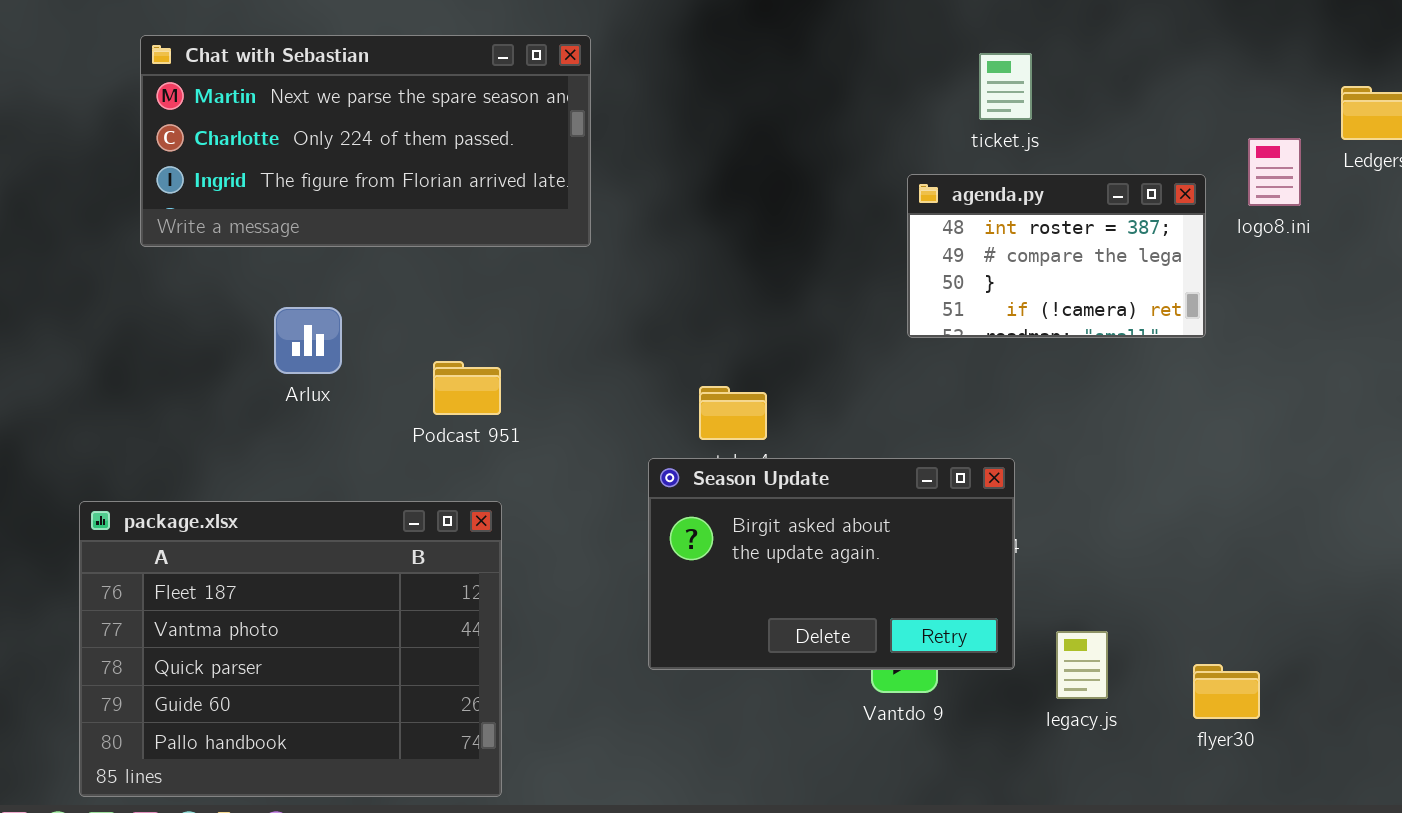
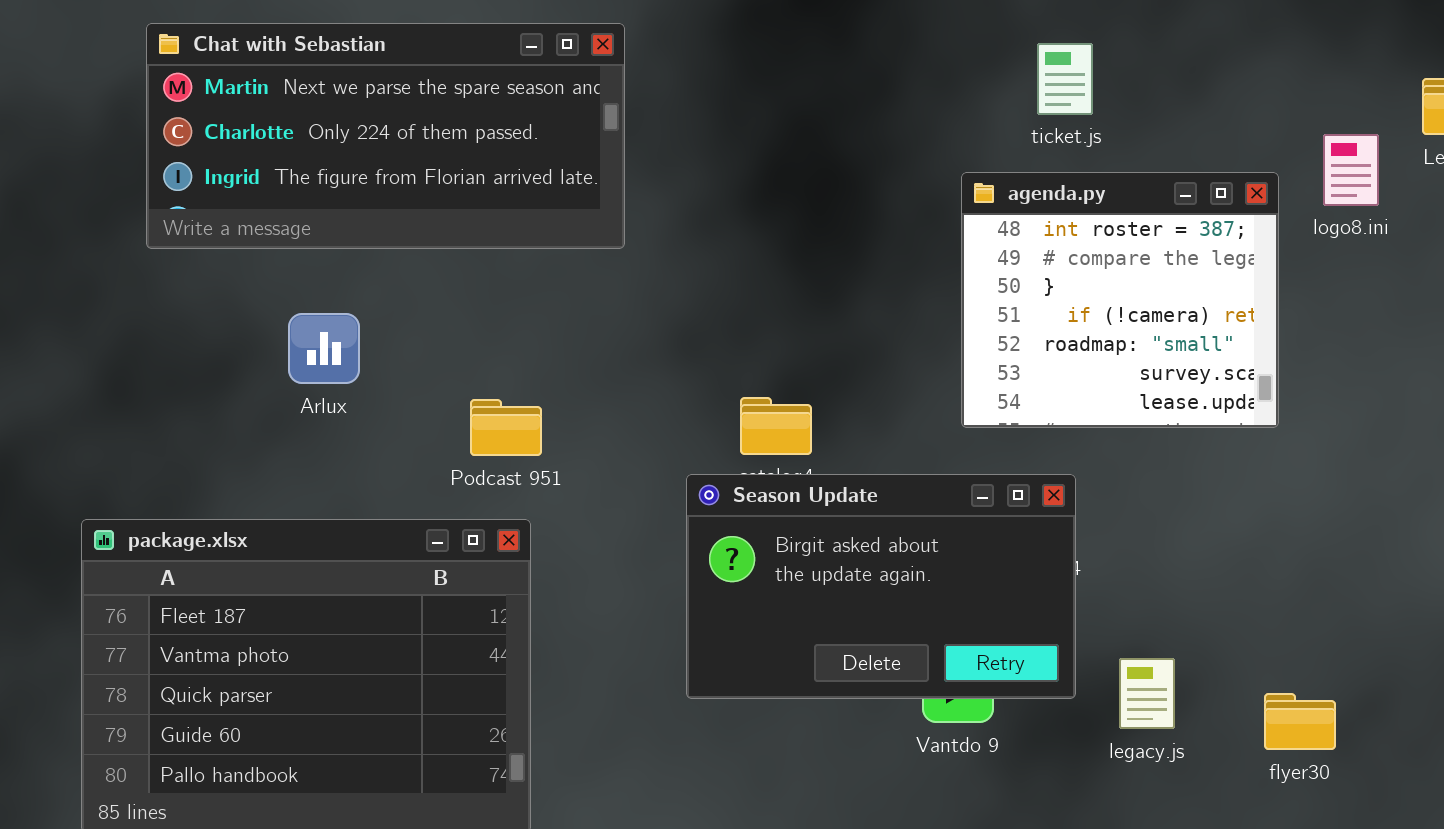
agenda.py: [907,174,1206,338] -> [961,172,1279,428], resized
Podcast 951: [433,361,501,415] -> [470,399,542,456], moved

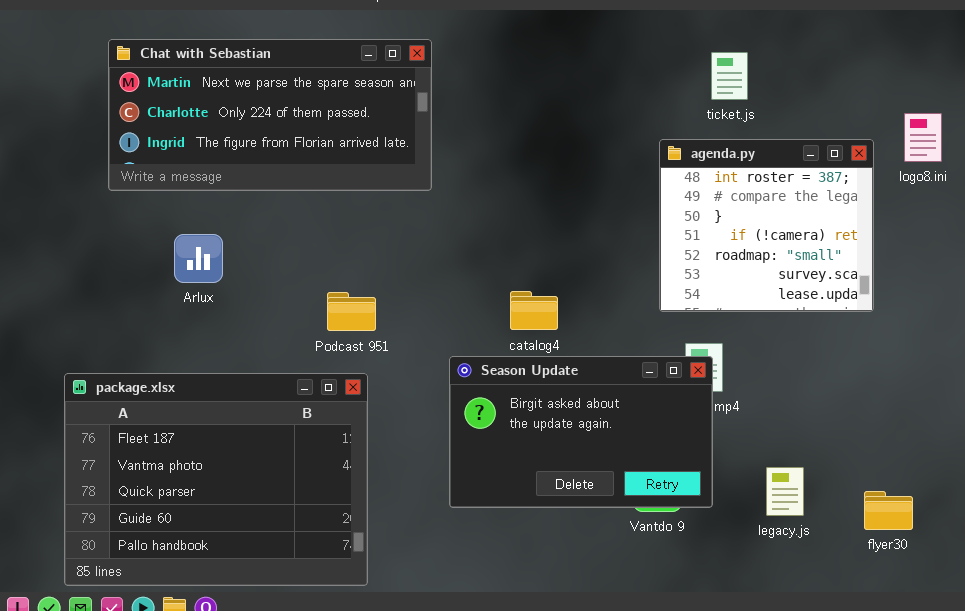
Arlux: [288,313,360,384] -> [174,234,223,283], moved
Season Update: [686,474,1076,699] -> [449,356,713,508], moved

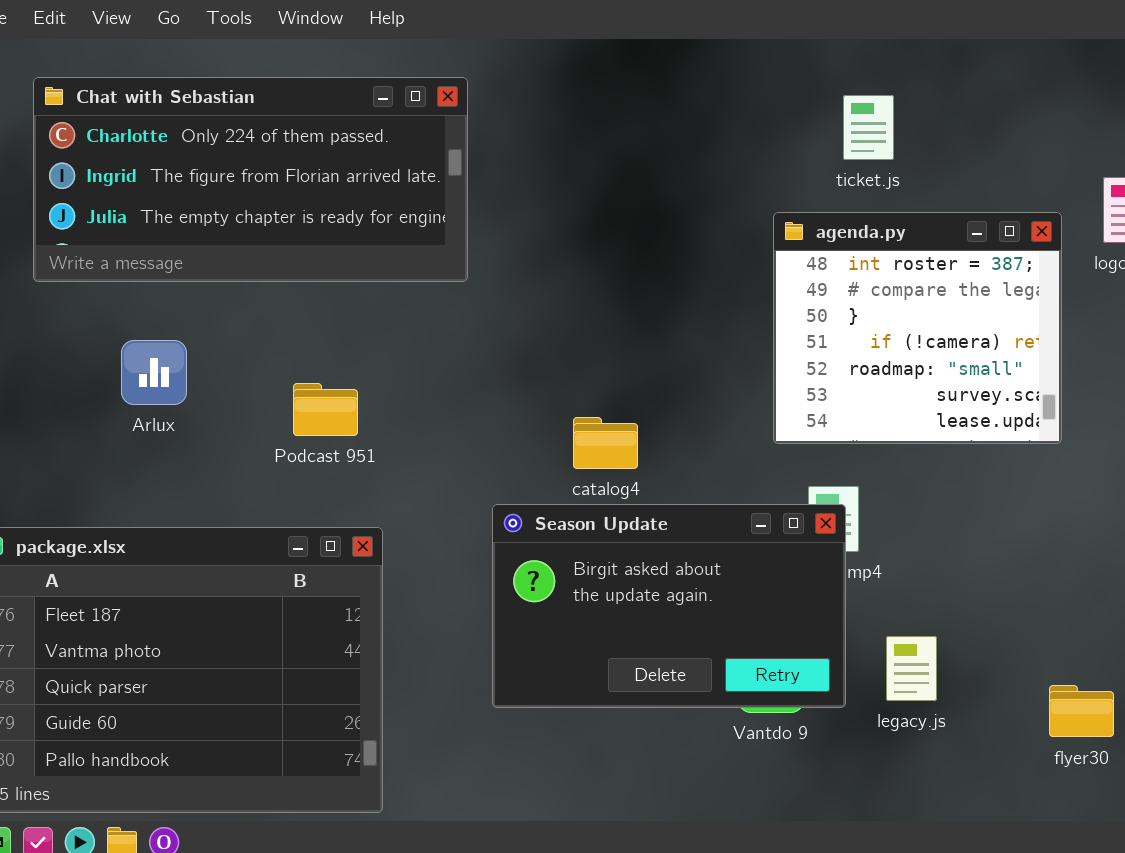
Chat with Sebastian: [108,39,432,191] -> [33,77,468,282], scrolled down 1 row
Podcast 951: [327,292,376,331] -> [293,383,358,436], moved
legacy.js: [766,467,804,516] -> [886,636,937,701], moved

